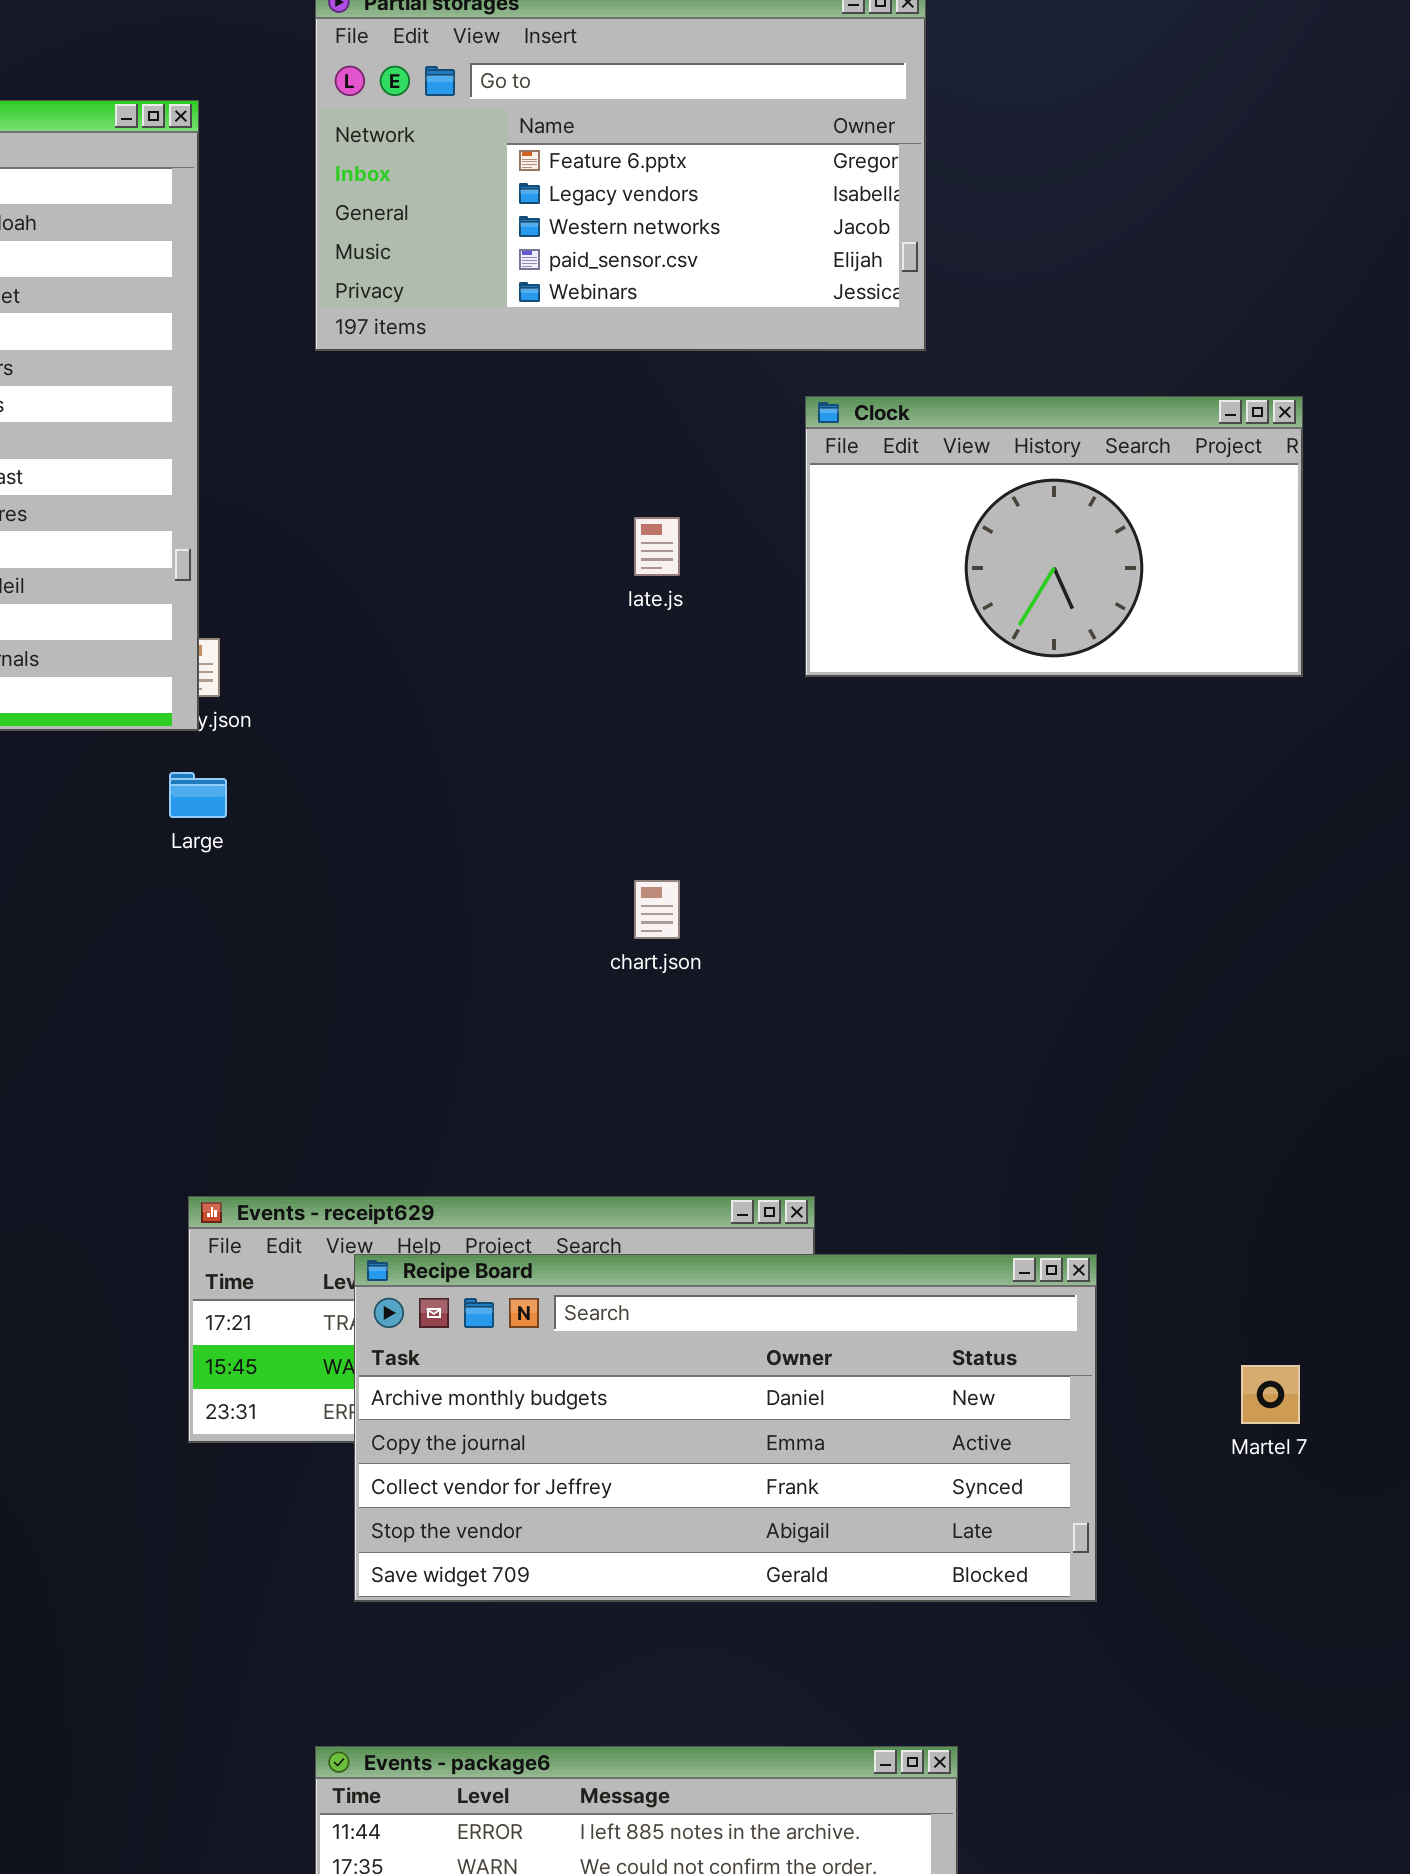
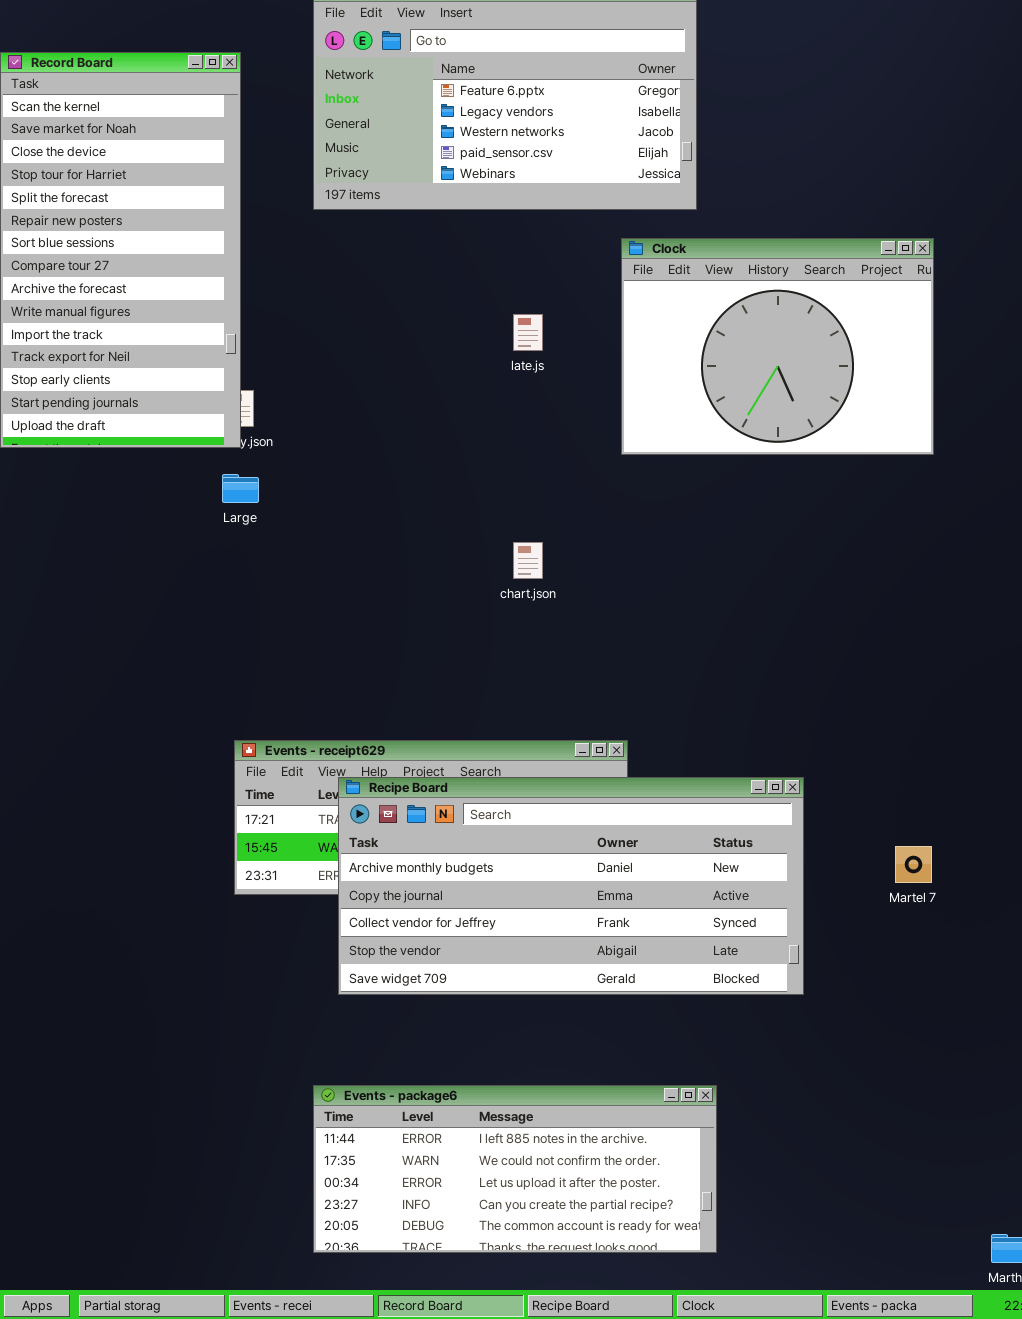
Clock: [805,396,1303,677] -> [621,238,934,455], resized

